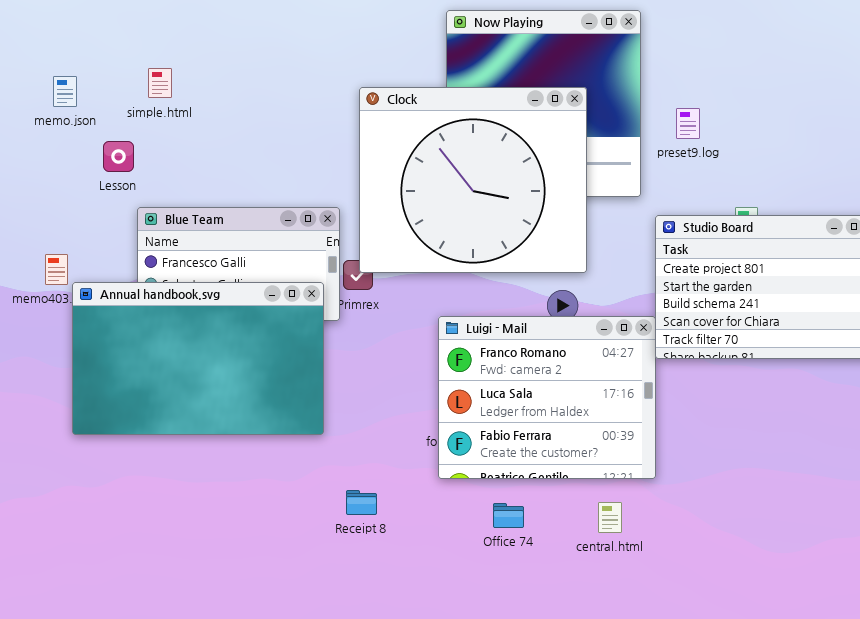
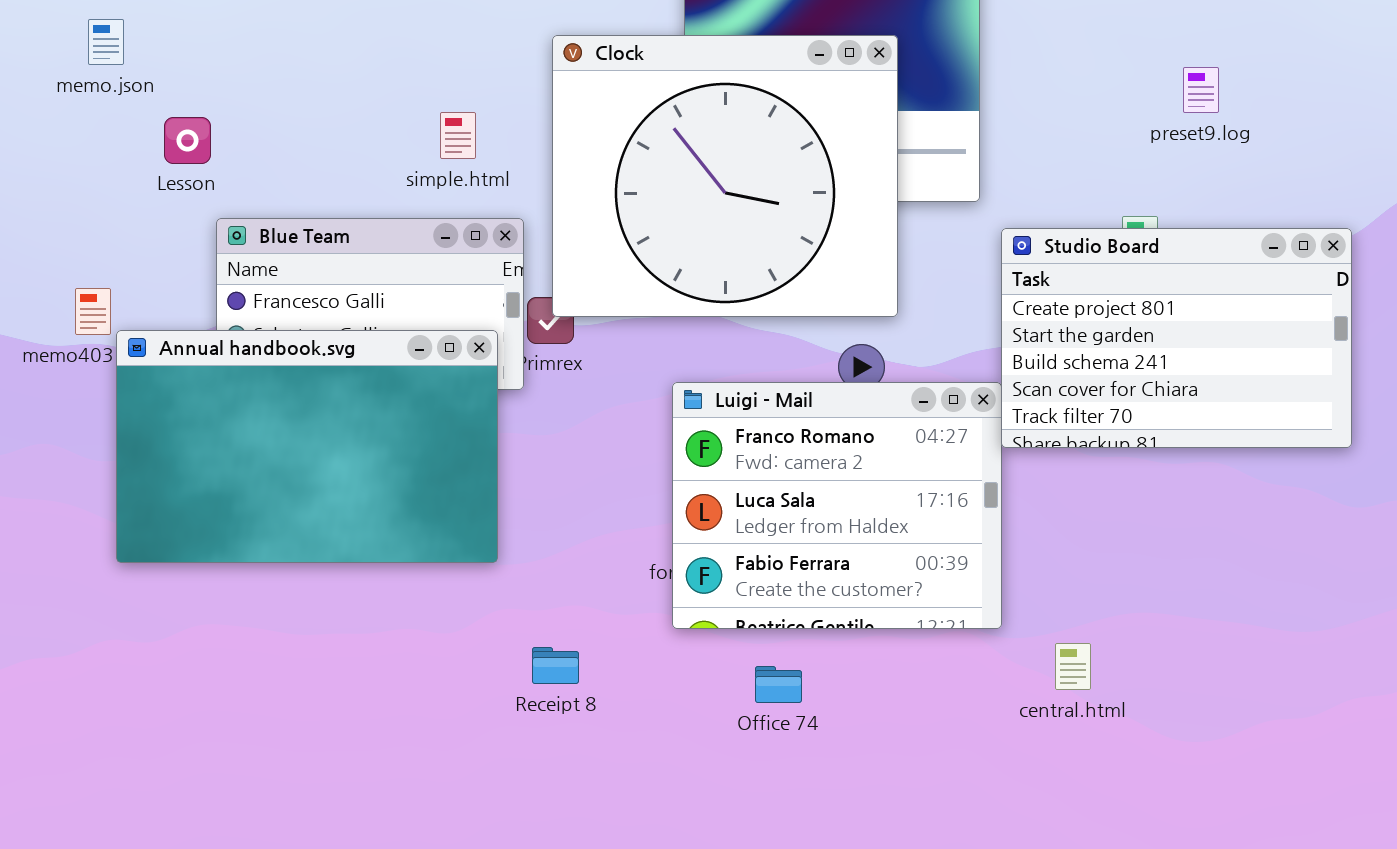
simple.html: [148,68,172,98] -> [440,112,476,159], moved
preset9.log: [676,108,700,139] -> [1183,67,1219,113], moved
central.html: [598,502,622,533] -> [1055,643,1091,690], moved

